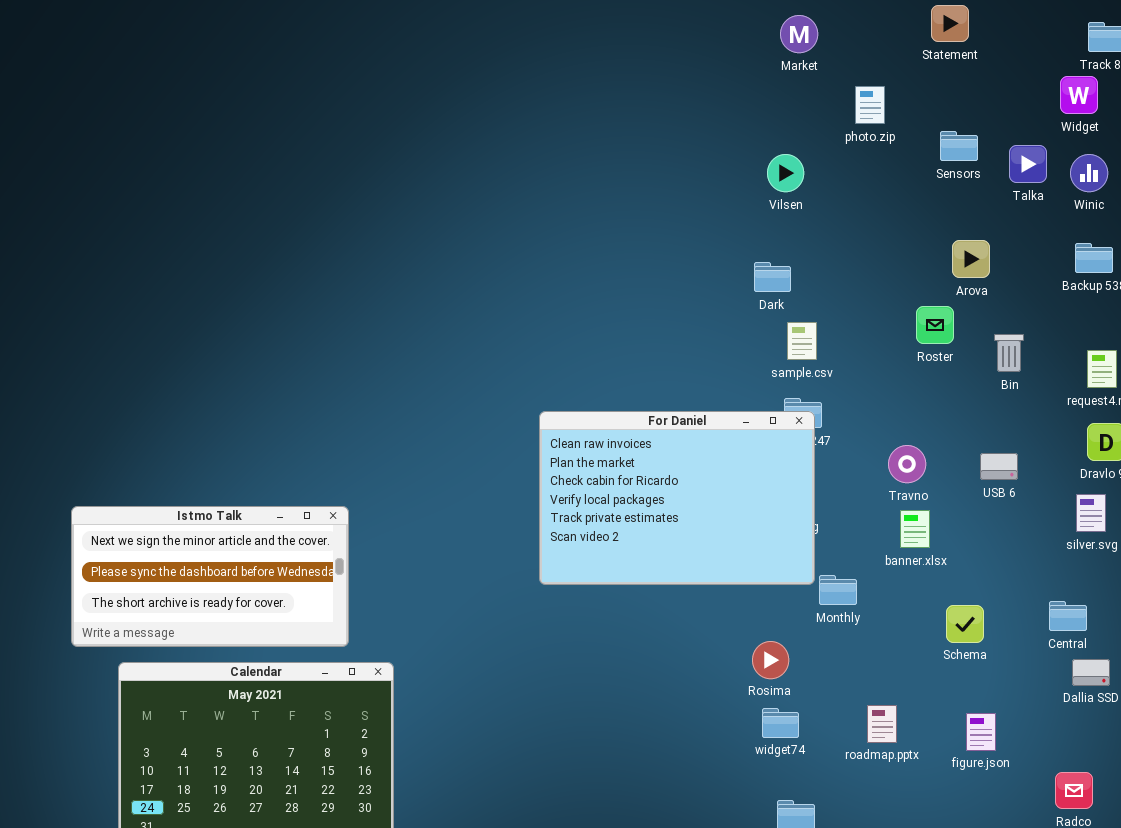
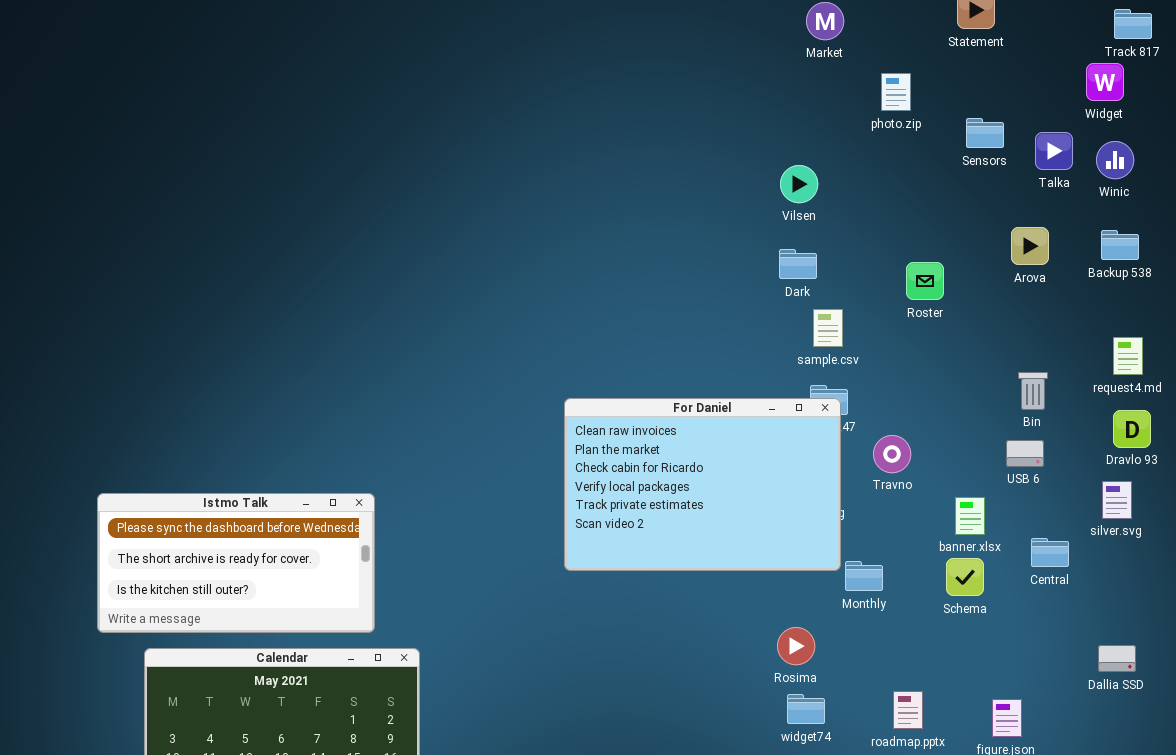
Vilsen: [767,154,804,192] -> [780,165,818,203], moved
Arova: [952,240,990,278] -> [1011,227,1049,265], moved
Roster: [916,306,954,344] -> [906,262,944,300], moved
Bin: [994,334,1024,372] -> [1018,372,1048,410], moved
Travno: [888,445,926,483] -> [873,435,911,473], moved
Istmo Talk: [71,506,349,647] -> [97,493,375,633], scrolled down 1 row
banner.xlsx: [900,510,930,548] -> [955,497,985,535], moved
Central: [1049,601,1087,631] -> [1031,538,1069,567], moved
Schema: [946,605,984,643] -> [946,558,984,596], moved

